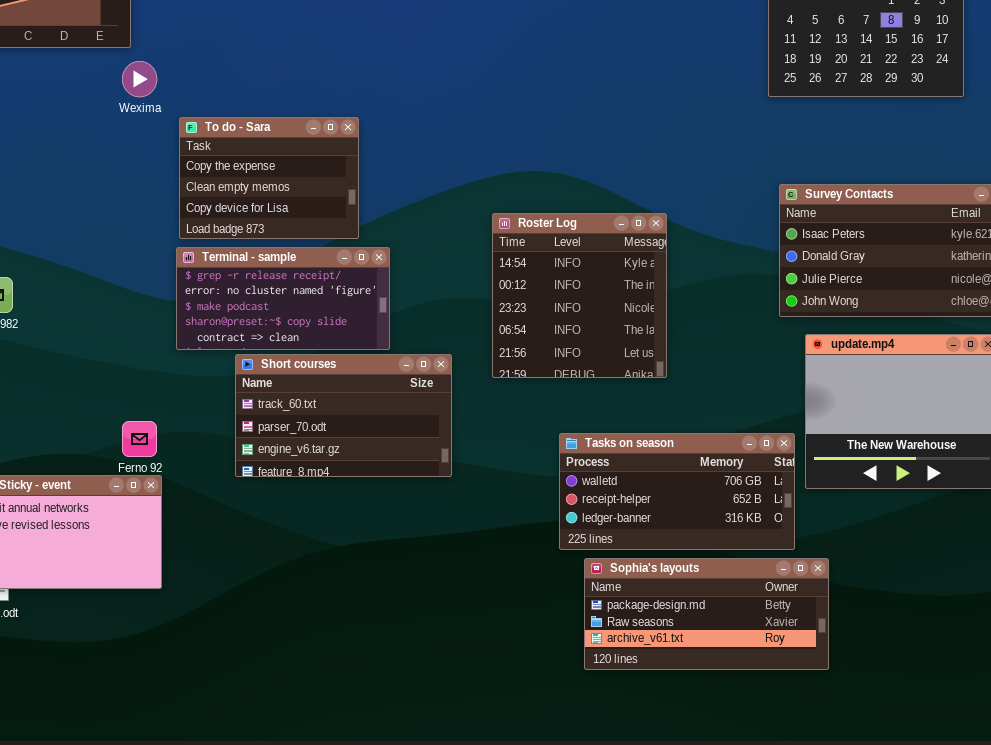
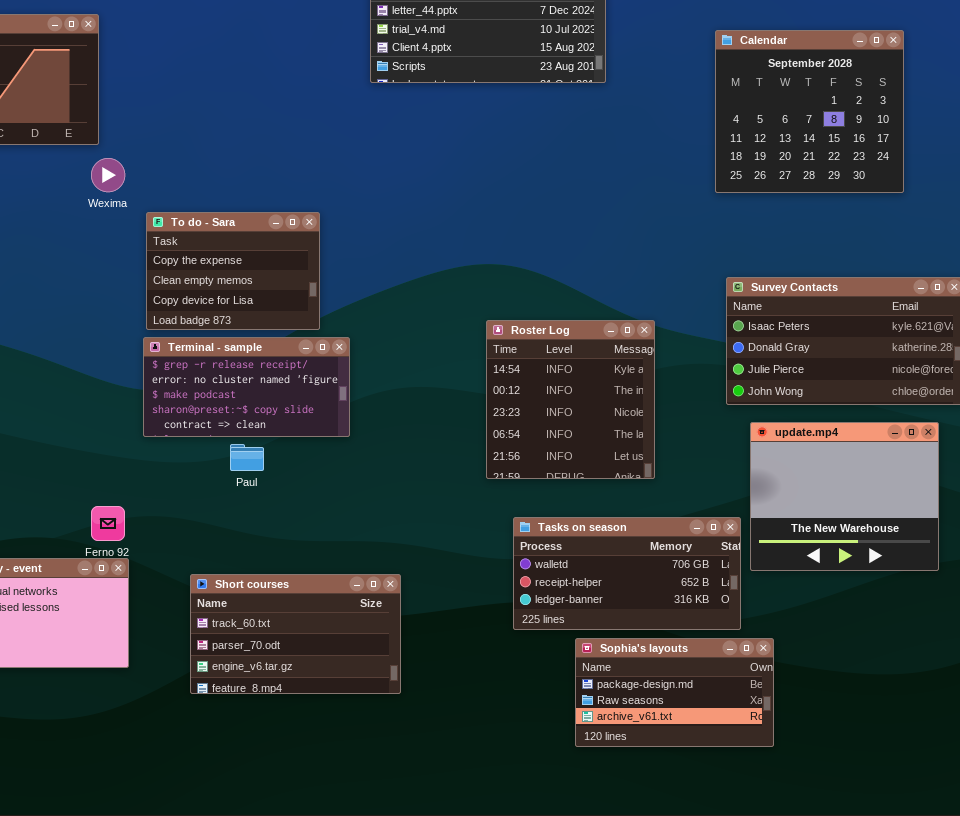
Roster Log: [492,213,667,378] -> [486,320,655,479], moved
Short courses: [235,354,452,477] -> [190,574,401,694], moved
Sophia's layouts: [584,558,829,670] -> [575,638,774,747], resized

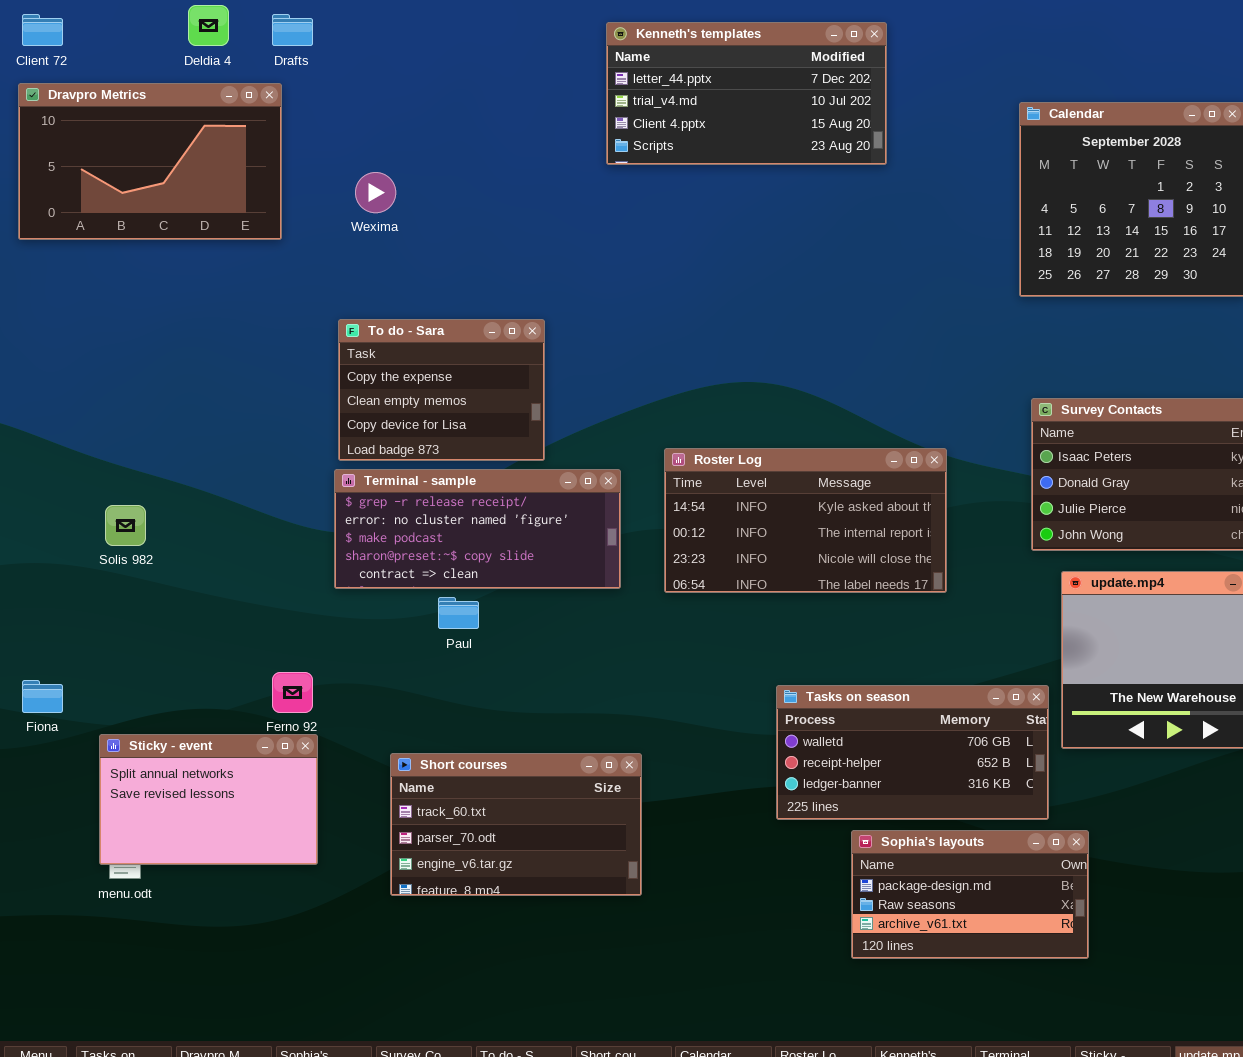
Wexima: [91,158,125,192] -> [355,172,396,213], moved
Roster Log: [486,320,655,479] -> [664,448,947,593], resized
Terminal - sample: [143,337,350,437] -> [334,469,621,589], resized

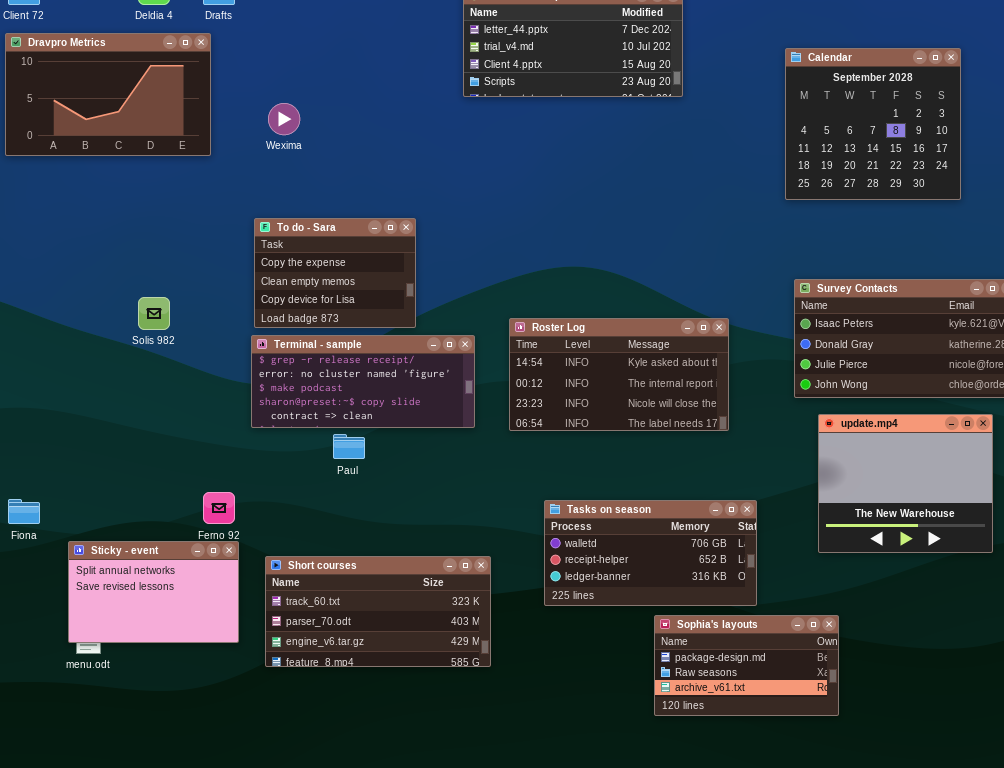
Solis 982: [105,505,146,546] -> [138,297,170,330], moved
Tasks on season: [776,685,1049,820] -> [544,500,757,606], moved
Short courses: [390,753,642,896] -> [265,556,491,667], resized

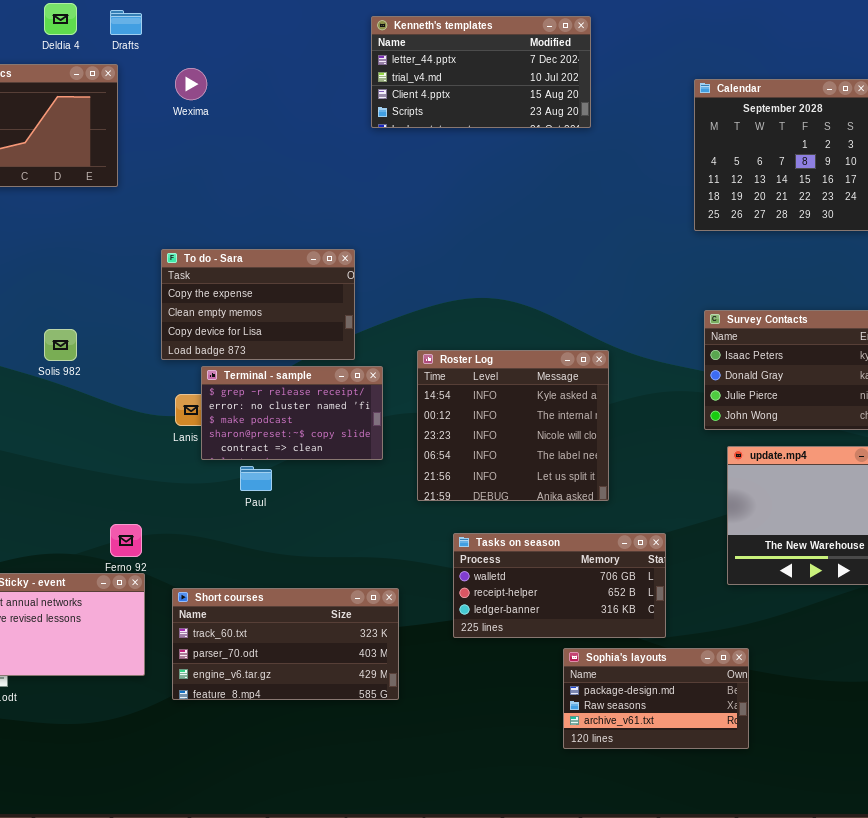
Wexima: [268,103,300,135] -> [175,68,207,100], moved
To do - Sara: [254,218,416,328] -> [161,249,355,360], resized
Roster Log: [509,318,729,431] -> [417,350,609,501], resized
Terminal - sample: [251,335,475,428] -> [201,366,383,460], resized

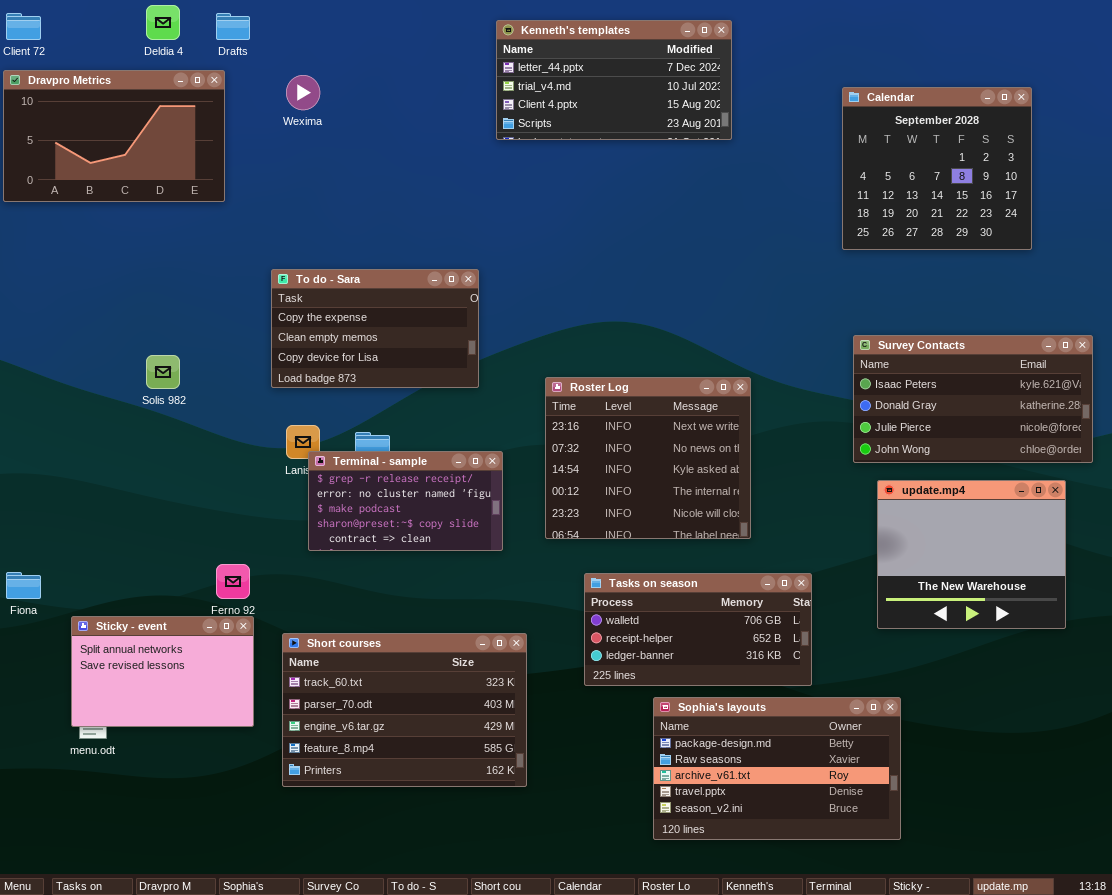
Roster Log: [417,350,609,501] -> [545,377,751,539], scrolled up 2 rows
Terminal - sample: [201,366,383,460] -> [308,451,503,551], moved
Short courses: [172,588,399,700] -> [282,633,527,787], resized
Sophia's layouts: [563,648,749,749] -> [653,697,901,840], resized

